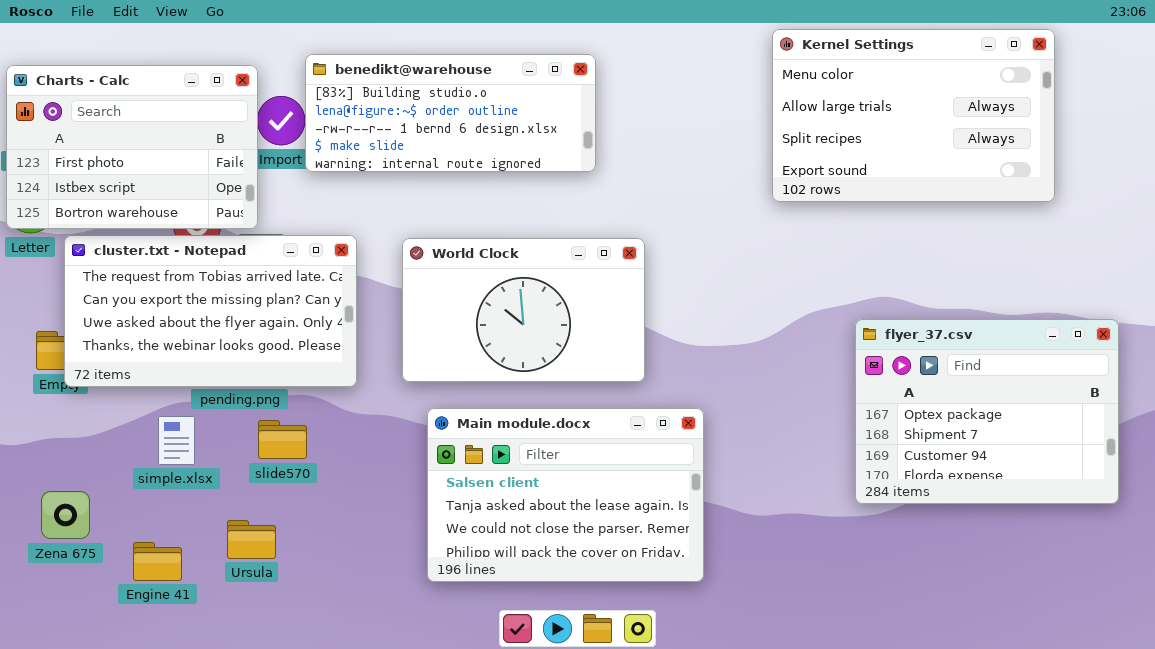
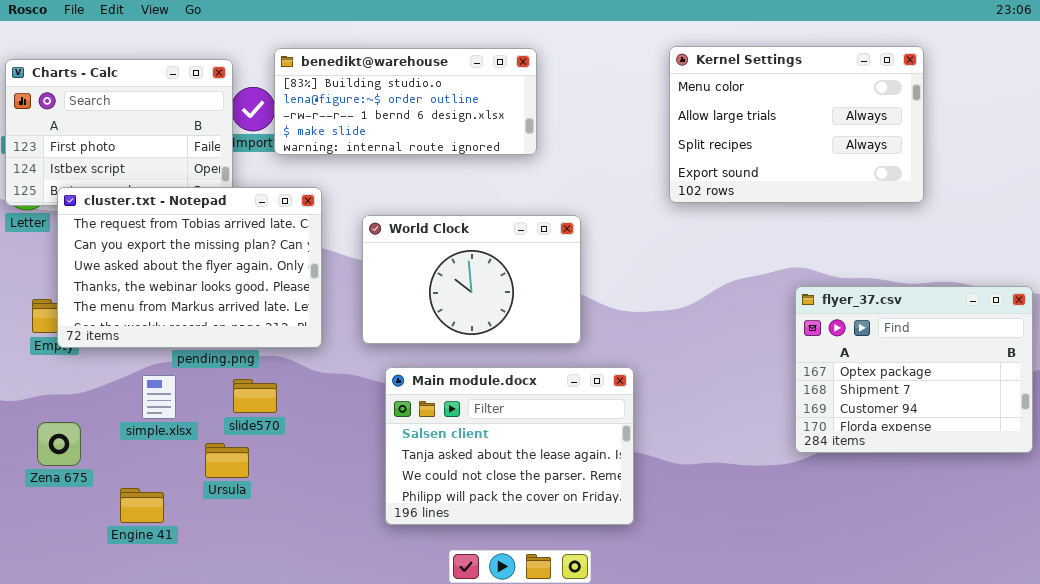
Kernel Settings: [772,29,1055,202] -> [669,46,924,203], moved
cluster.txt - Notepad: [64,235,357,387] -> [57,187,322,348], resized
flyer_37.csv: [855,319,1119,504] -> [795,286,1033,453], moved
Zena 675: [41,491,90,539] -> [37,422,81,466], moved
Ursula: [227,520,276,559] -> [205,443,249,478], moved

